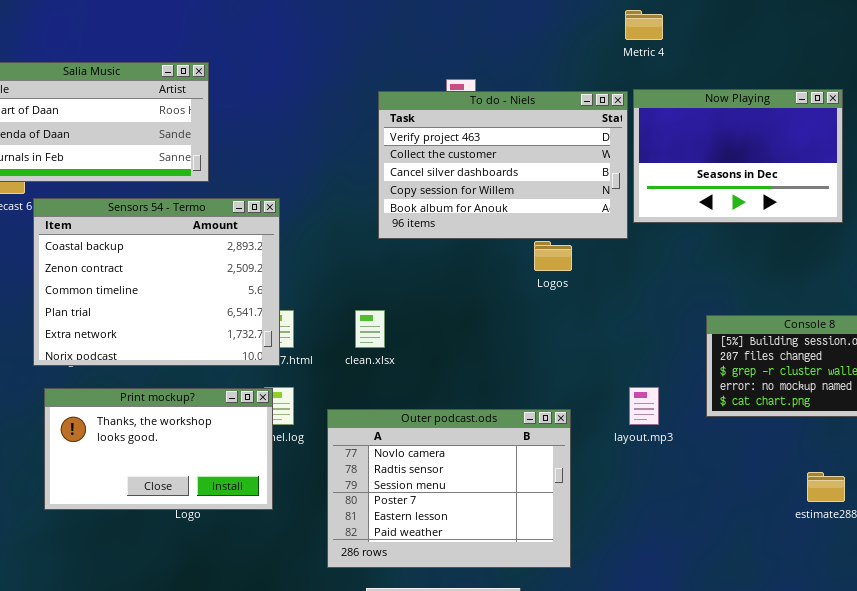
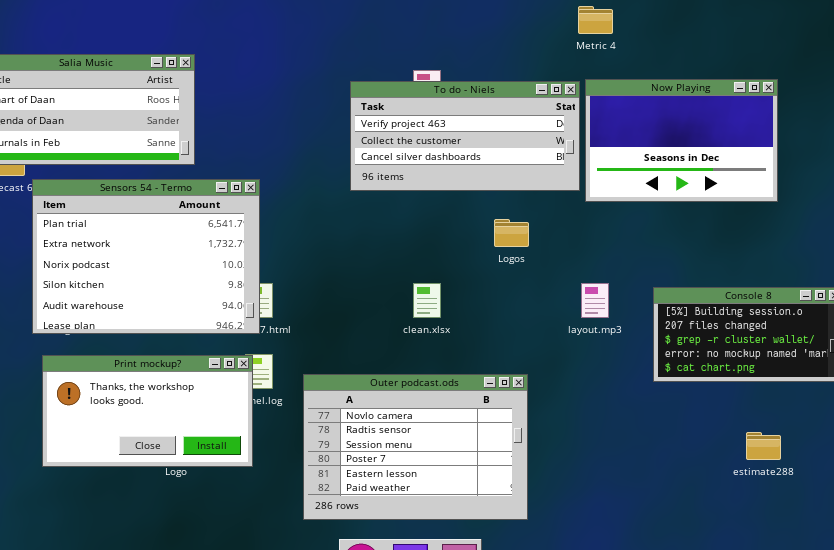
To do - Niels: [378,91,628,239] -> [350,81,580,191], resized
Sensors 54 - Termo: [33,198,280,366] -> [32,179,260,334], scrolled down 3 rows
clean.xlsx: [355,310,385,348] -> [413,283,441,318], moved
layout.mp3: [629,387,659,425] -> [581,283,609,318], moved

